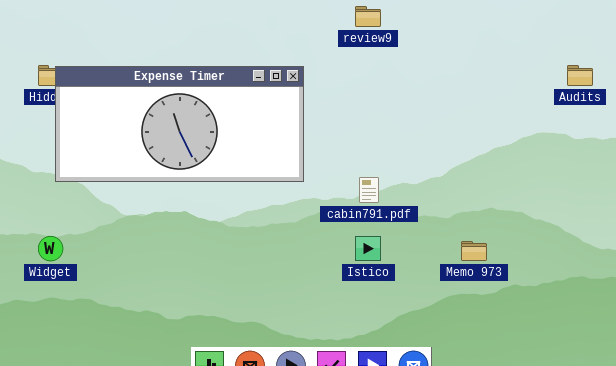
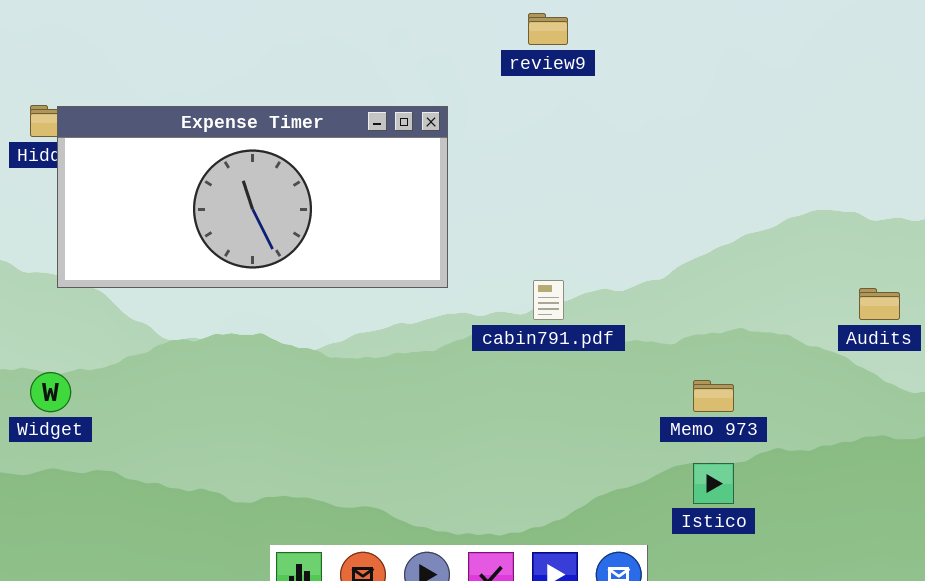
Audits: [567,65,593,86] -> [859,288,900,320], moved
Istico: [355,236,381,261] -> [693,463,734,504], moved

